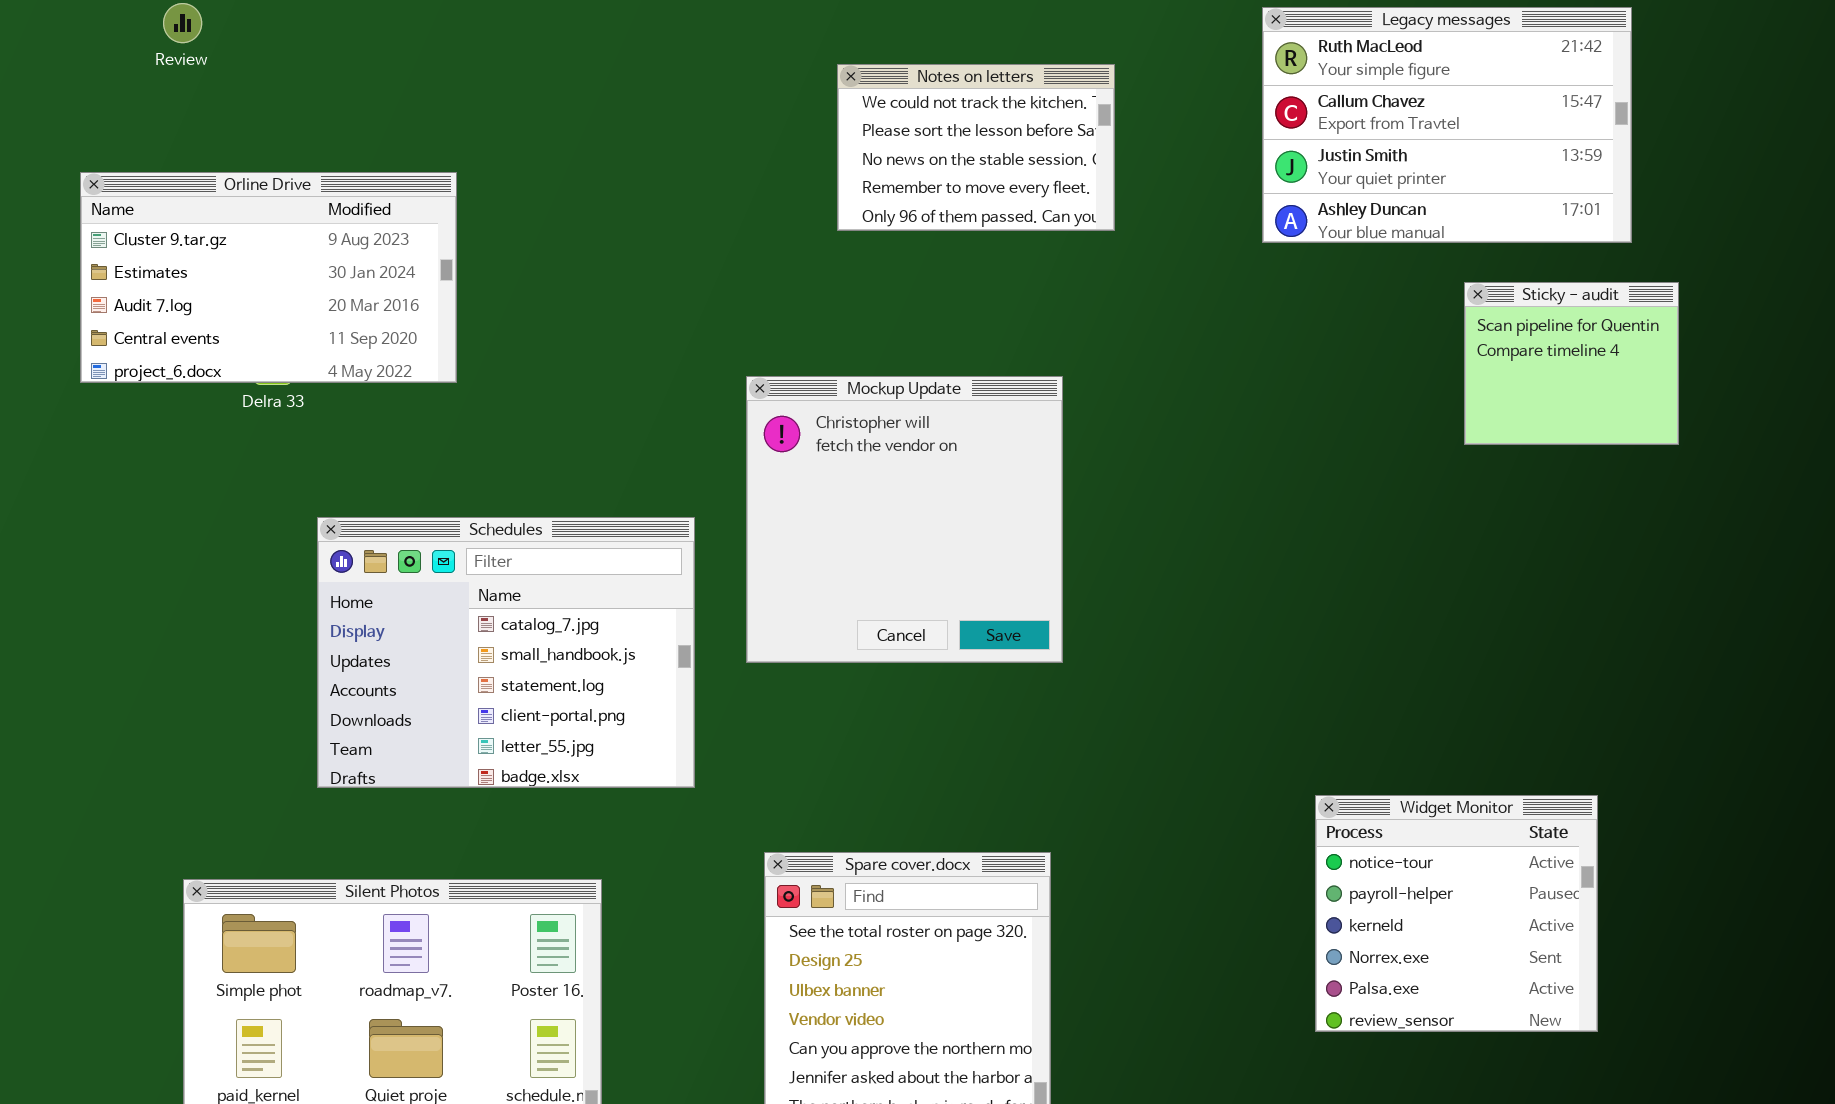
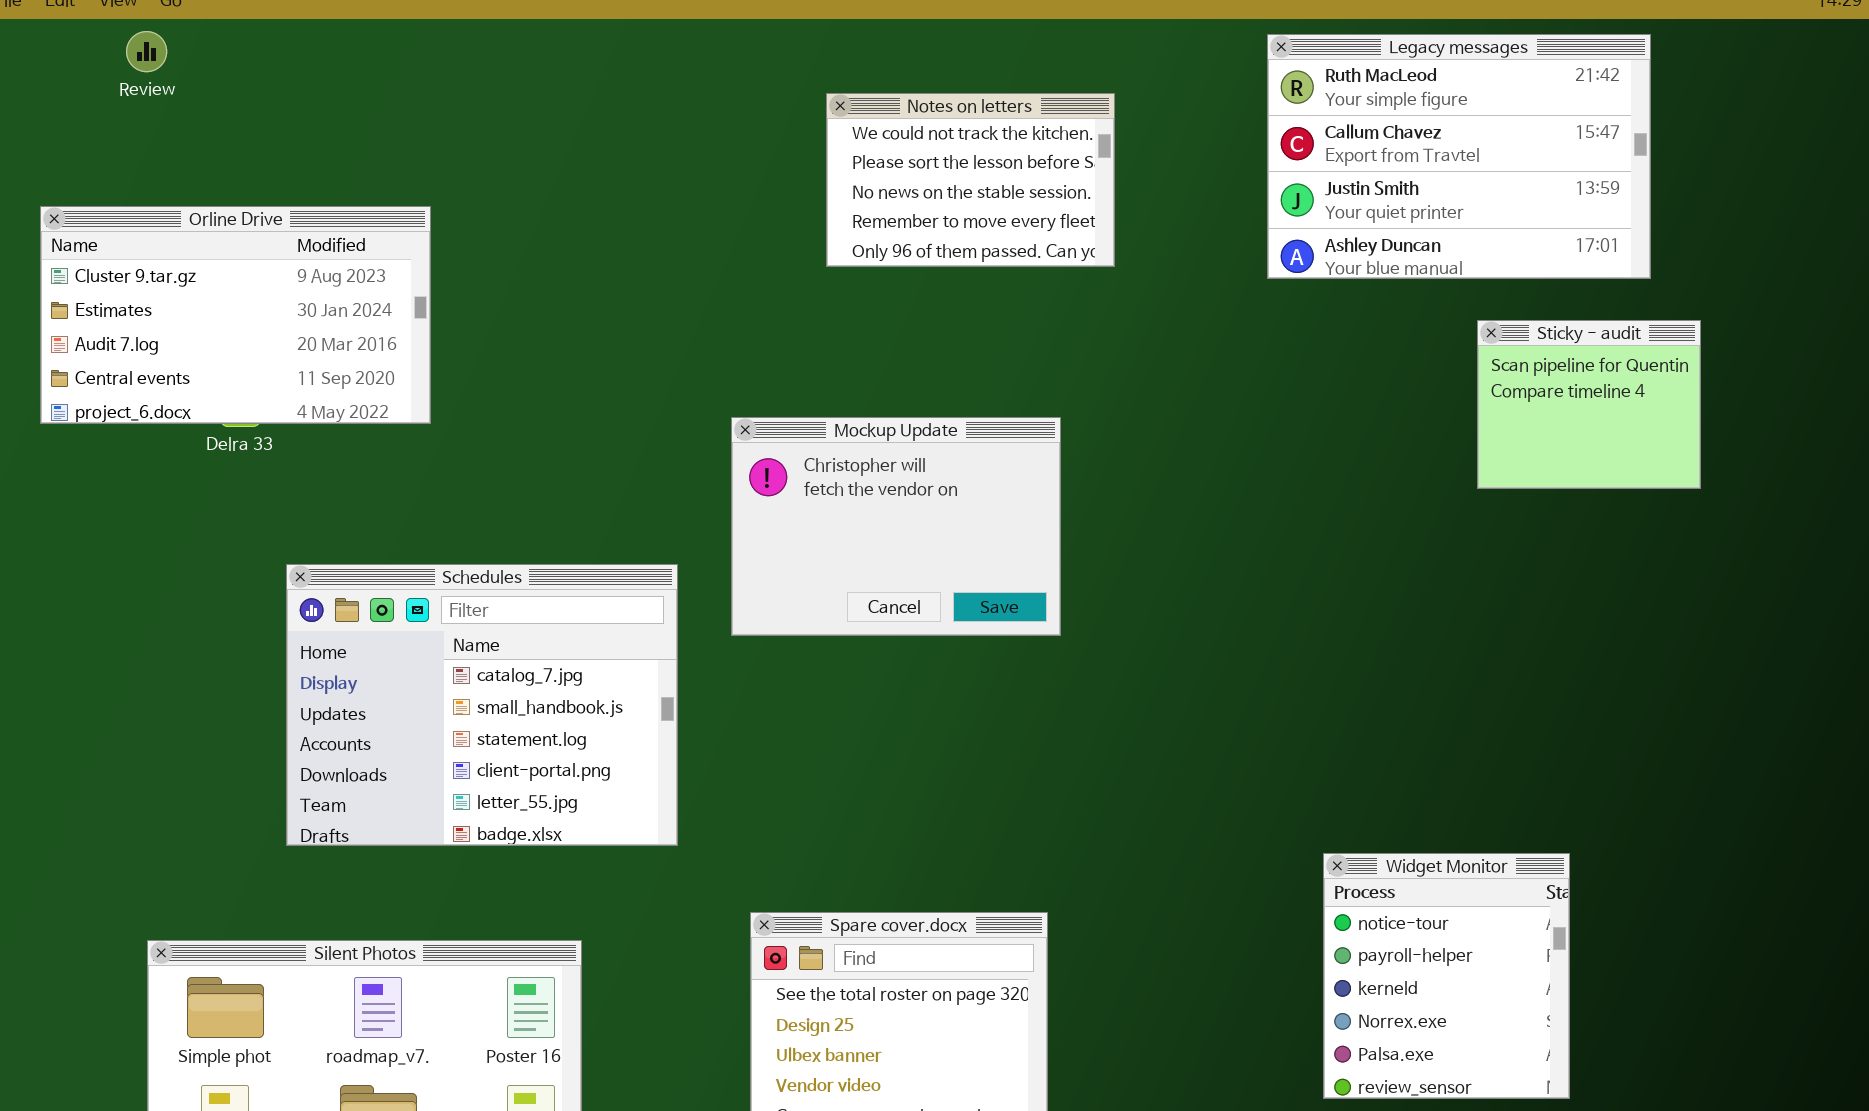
Mockup Update: [746,376,1063,663] -> [731,417,1061,636], resized
Widget Monitor: [1315,795,1598,1032] -> [1323,853,1570,1099], resized

